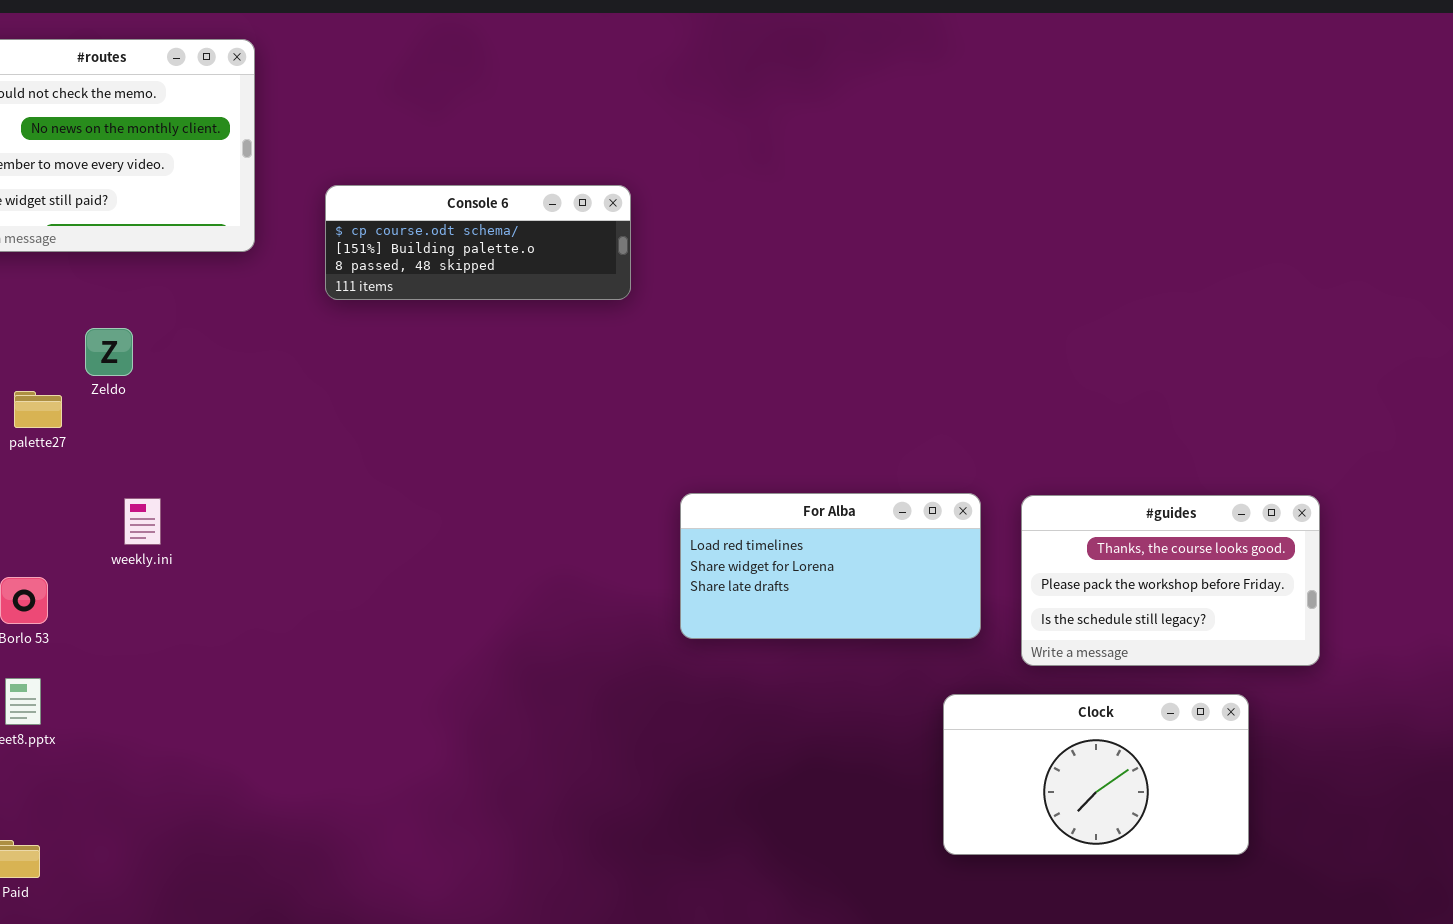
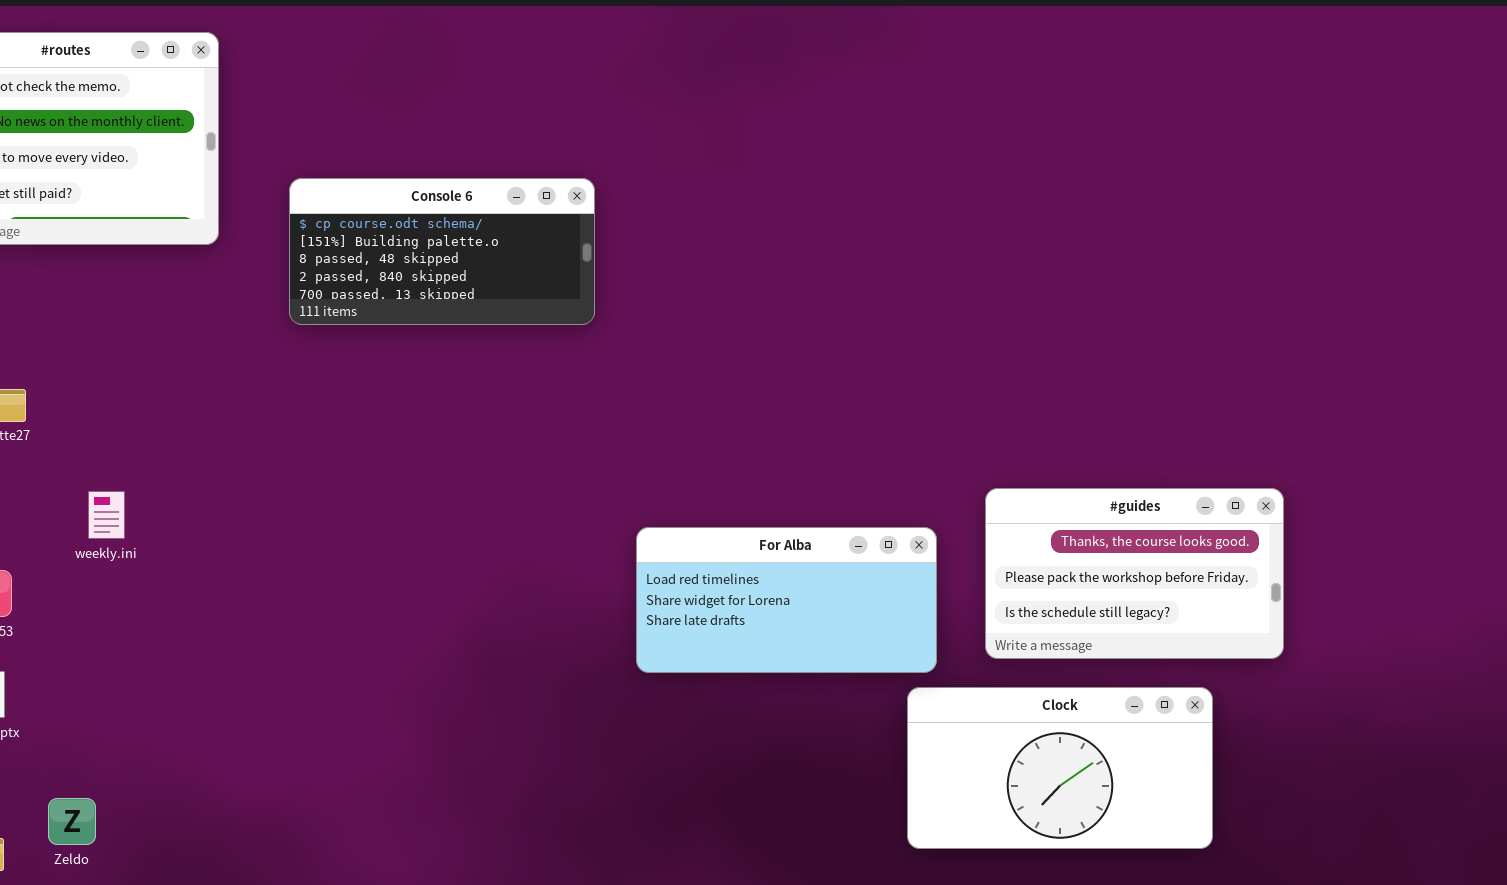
Console 6: [325,185,631,300] -> [289,178,595,325], resized
Zeldo: [85,328,133,376] -> [48,798,96,845], moved
For Alba: [680,493,981,639] -> [636,527,937,673], moved

